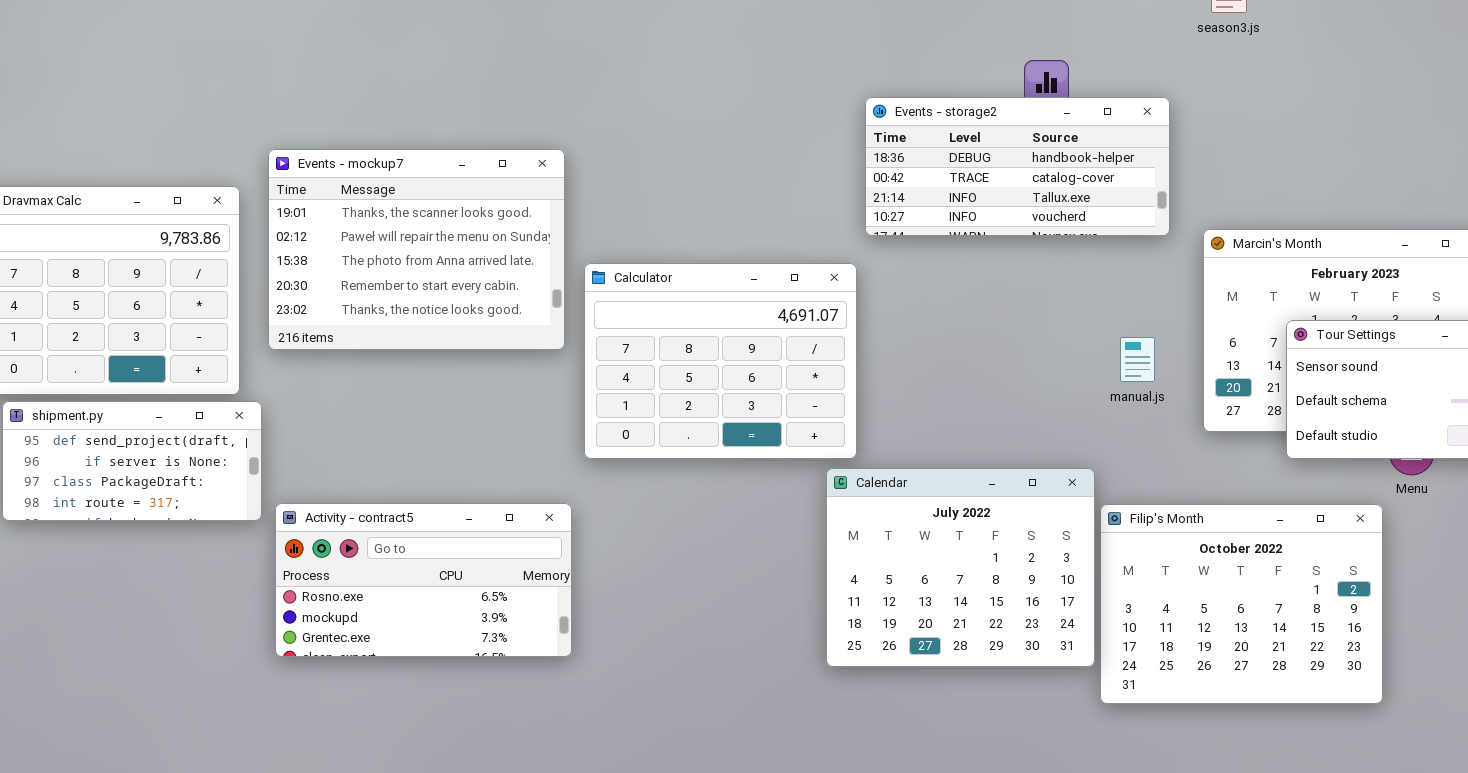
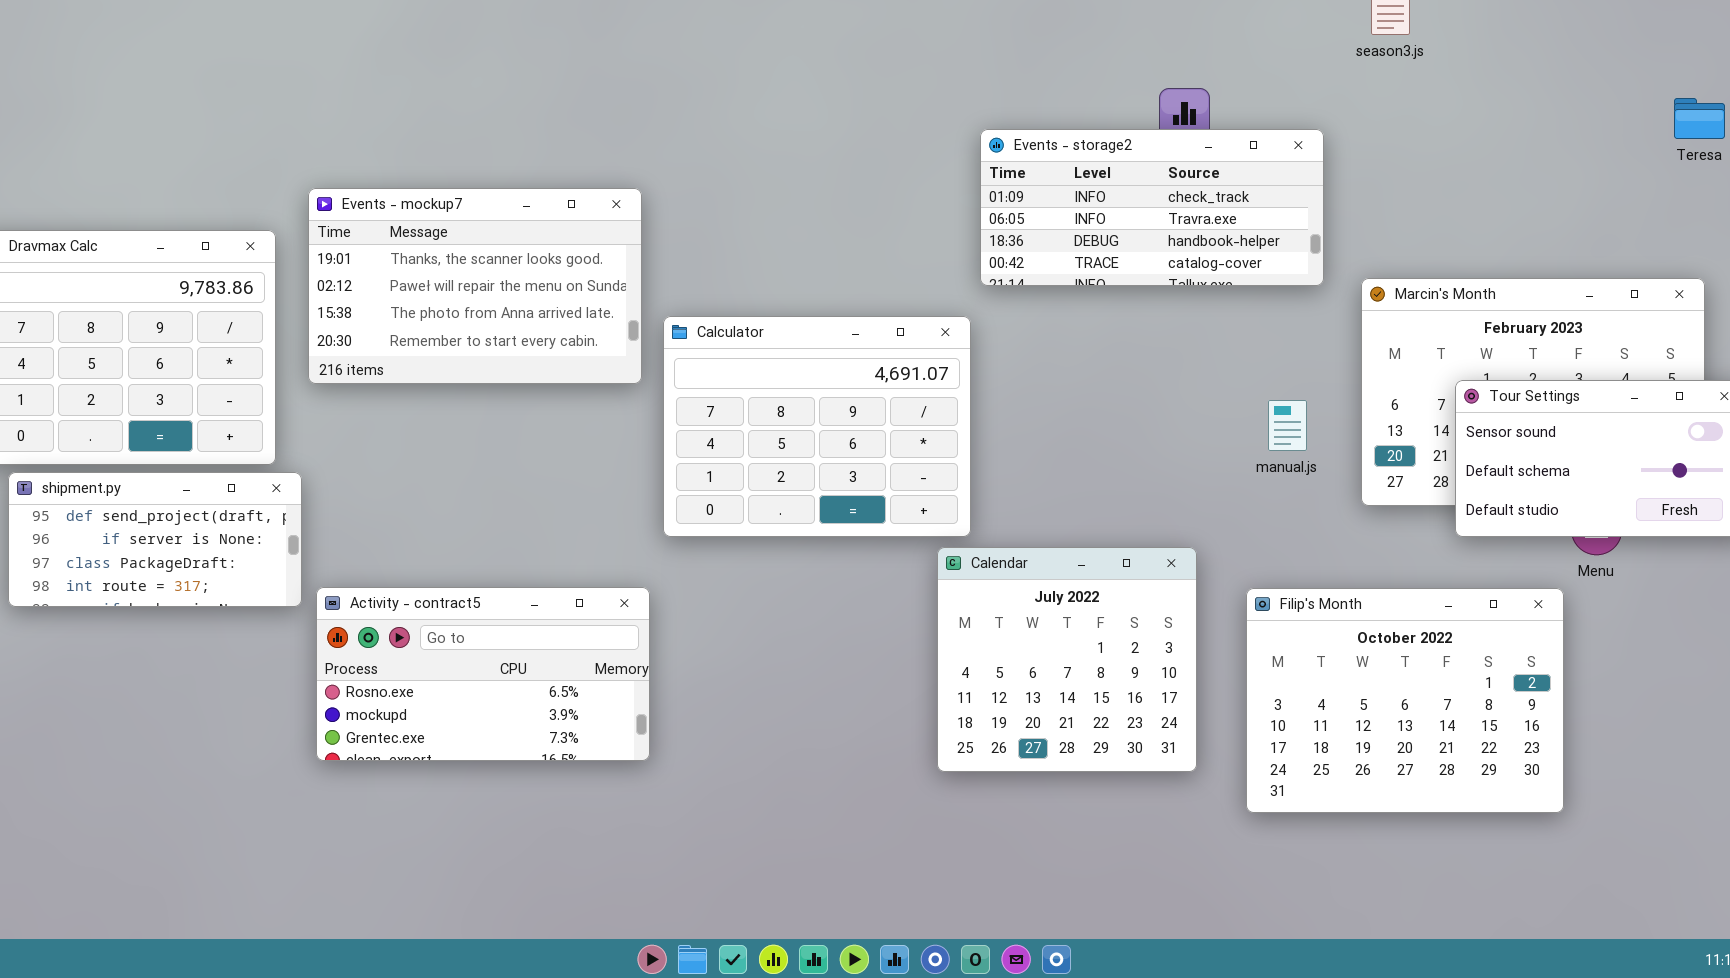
Events - storage2: [865,97,1170,236] -> [980,129,1324,286], scrolled up 2 rows
Events - mockup7: [268,149,565,350] -> [308,188,642,384], resized
Calendar: [826,468,1095,667] -> [937,547,1197,772], resized

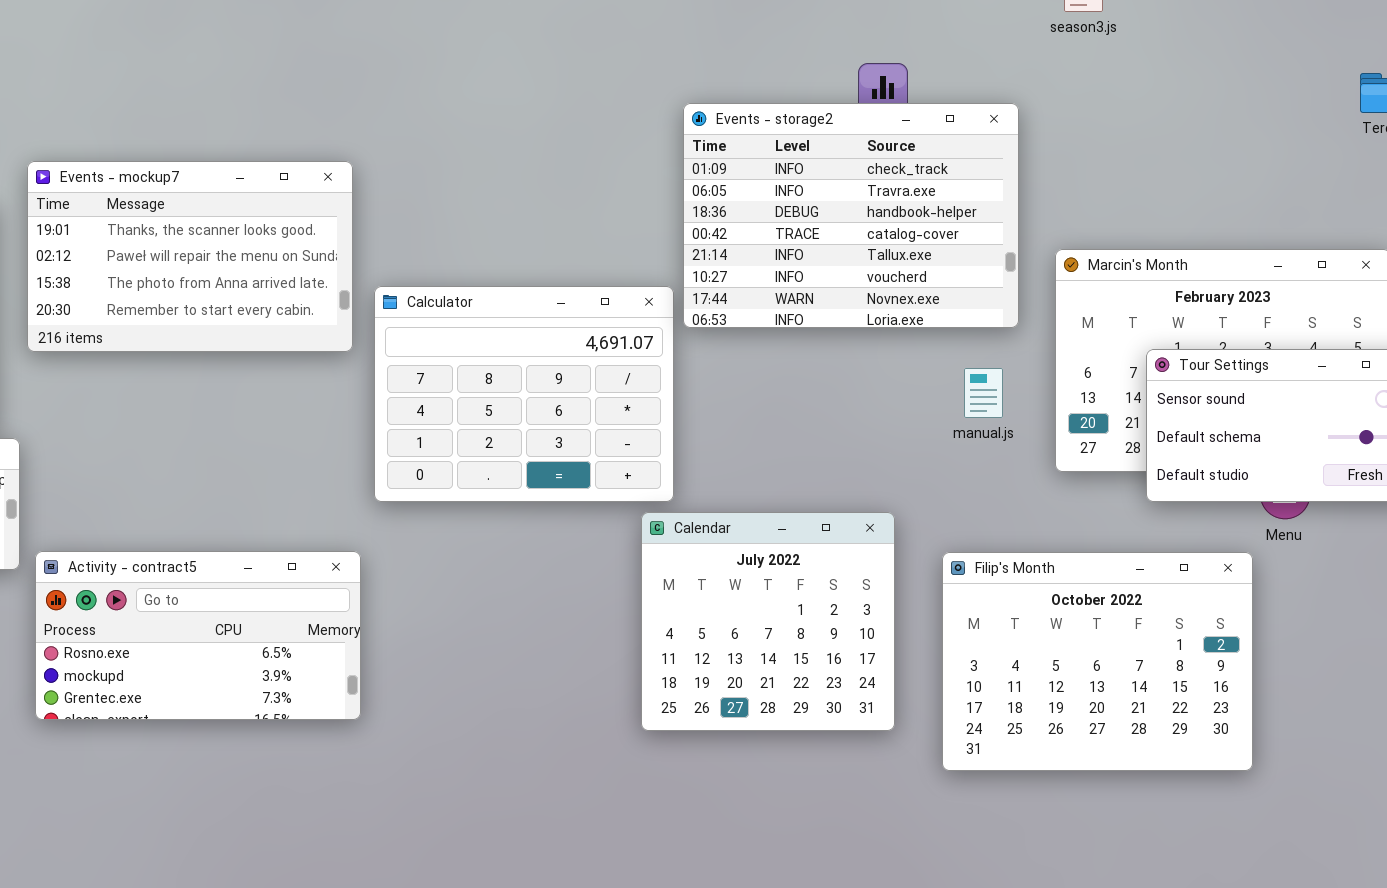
Events - storage2: [980,129,1324,286] -> [683,103,1019,328], resized

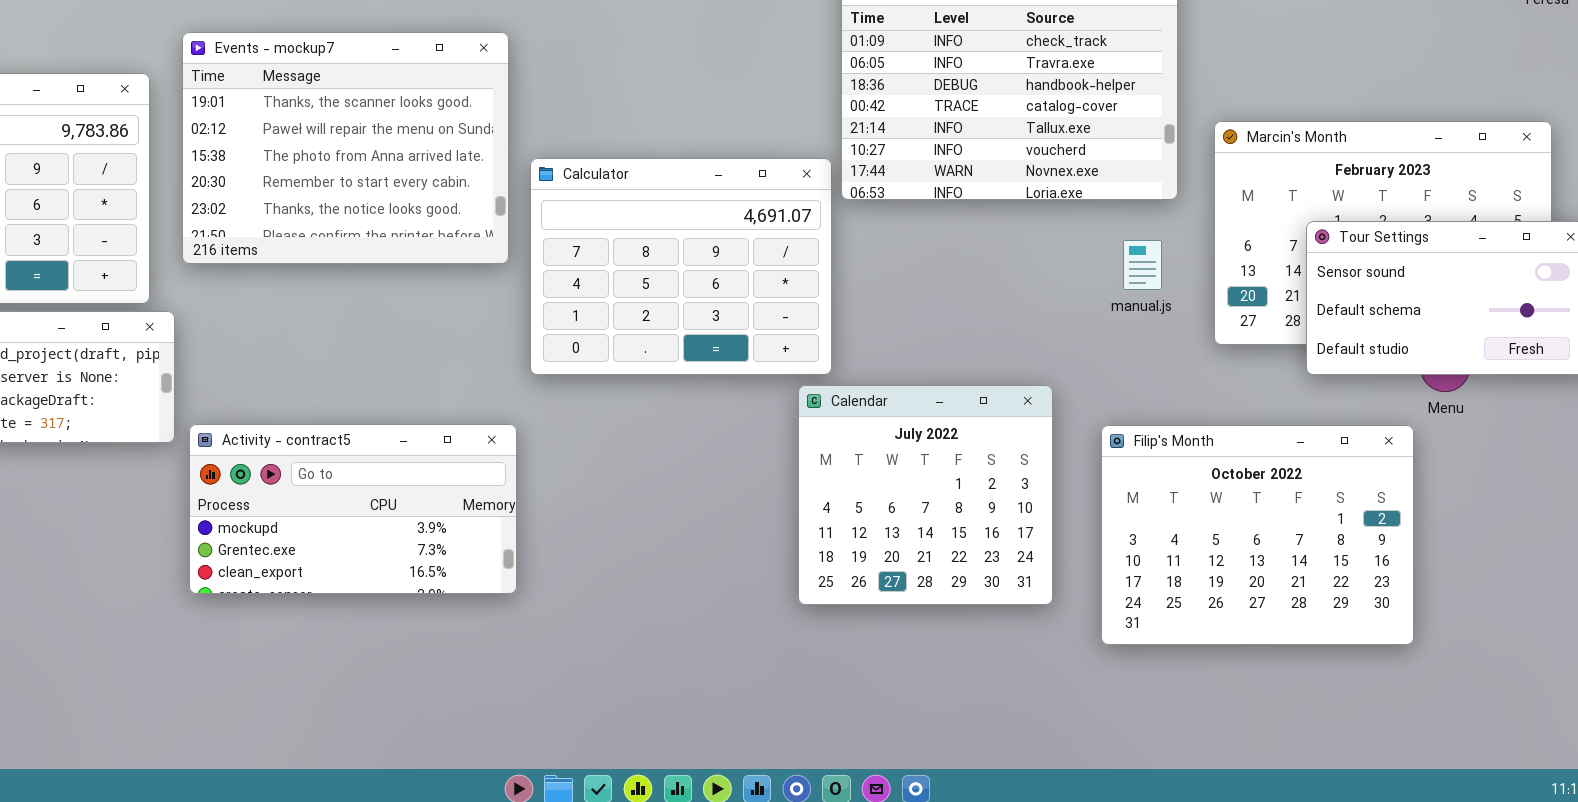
Events - mockup7: [27,161,353,352] -> [182,32,509,264], resized
Activity - contract5: [35,551,361,720] -> [189,424,517,594], scrolled down 1 row

